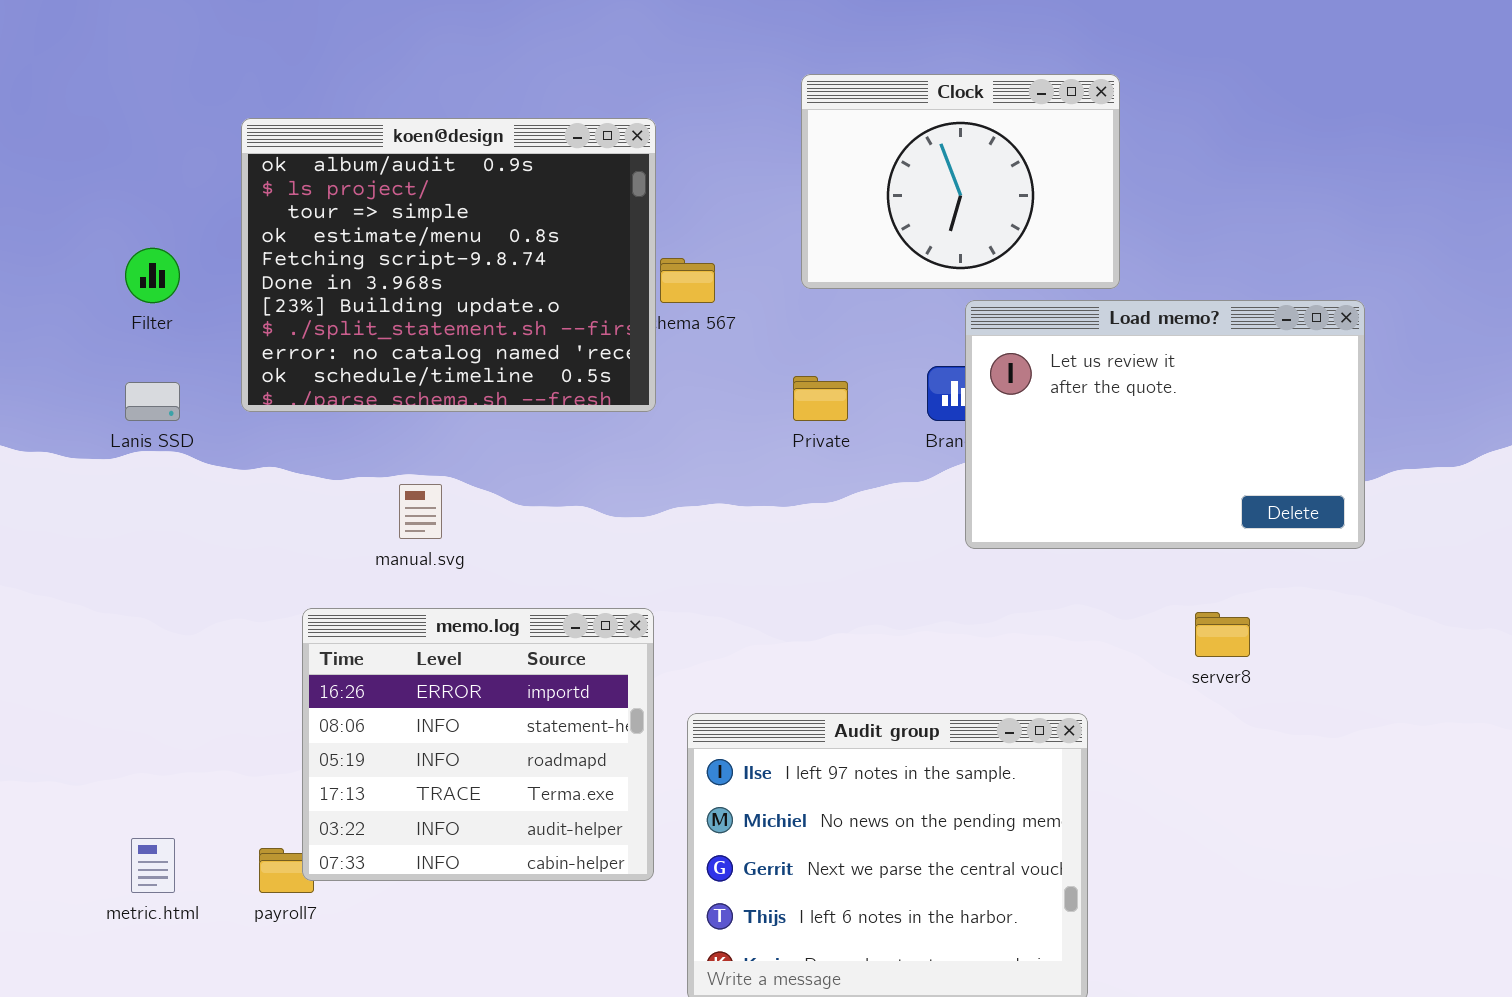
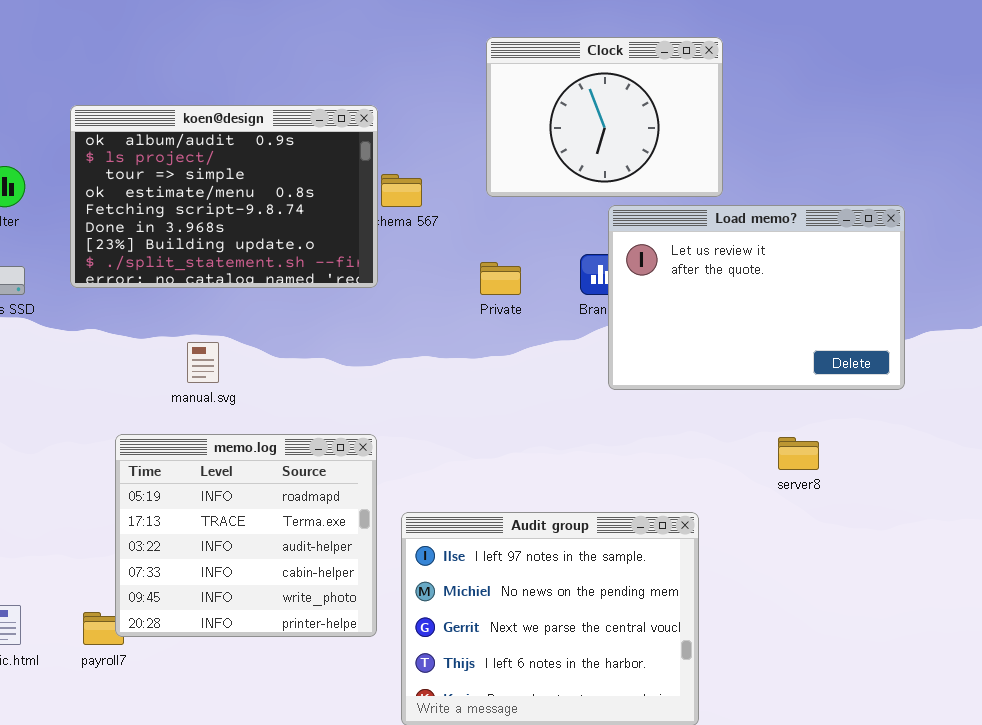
koen@design: [241,118,656,412] -> [70,105,378,288], resized
memo.log: [302,608,654,881] -> [115,434,377,637], scrolled down 2 rows

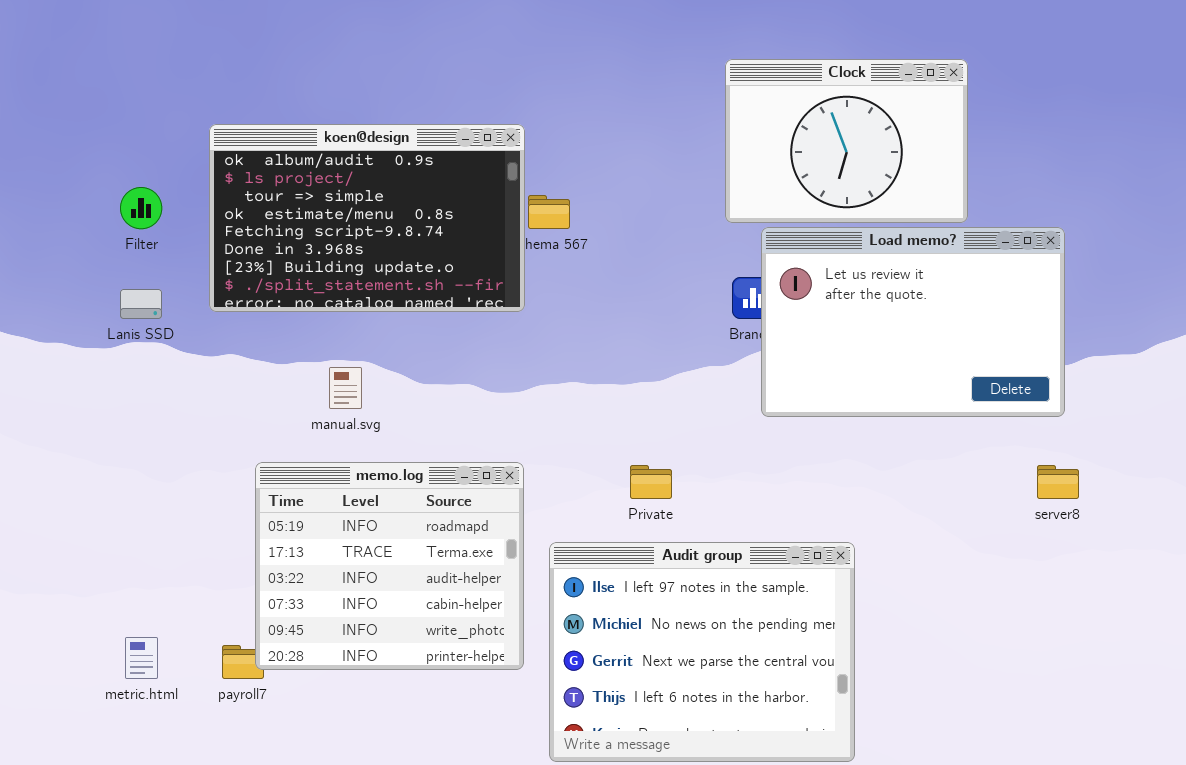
Clock: [486,37,723,197] -> [725,59,968,223], moved
Private: [480,262,521,295] -> [630,465,672,499], moved
server8: [778,437,819,470] -> [1037,465,1079,499], moved

